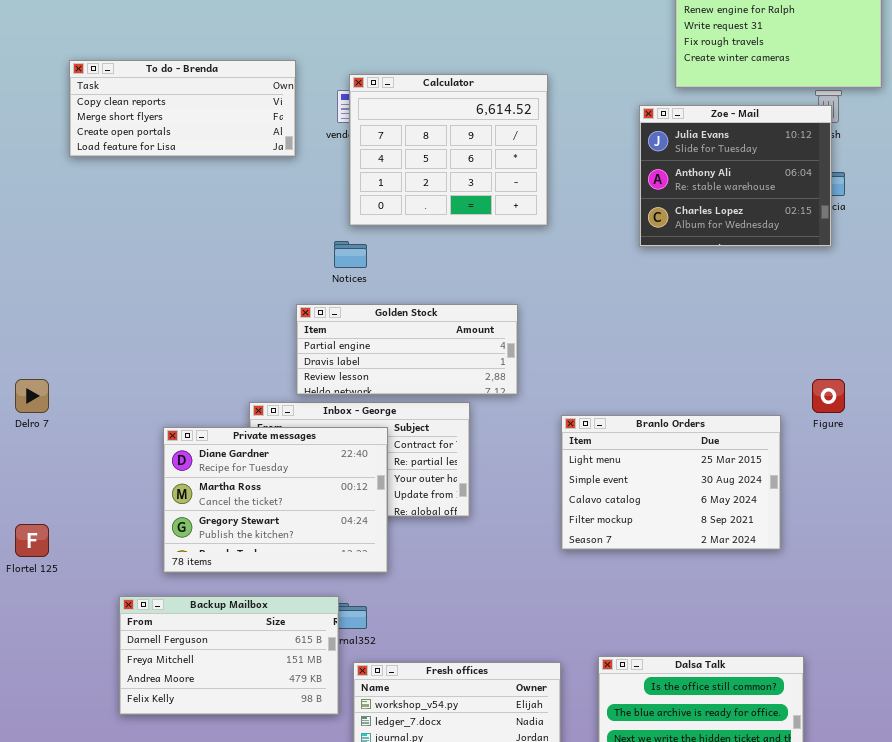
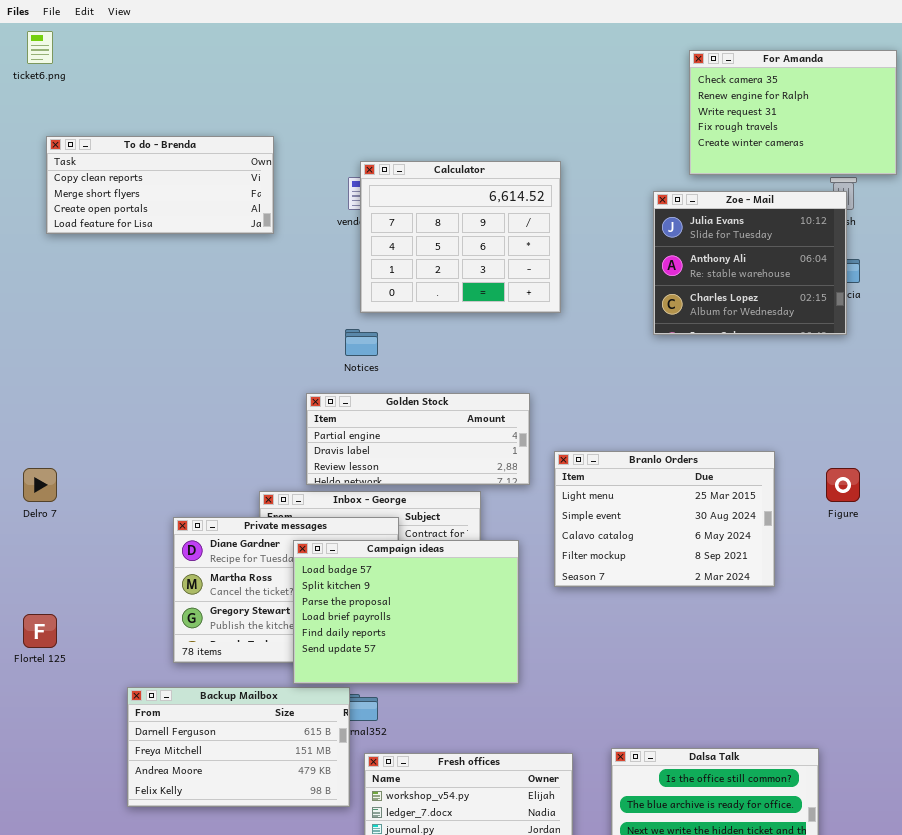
To do - Brenda: [69,60,296,157] -> [46,136,274,234], moved
Branlo Orders: [561,415,781,550] -> [554,451,775,587], moved
Campaign ideas: none -> [293,540,519,684], opened

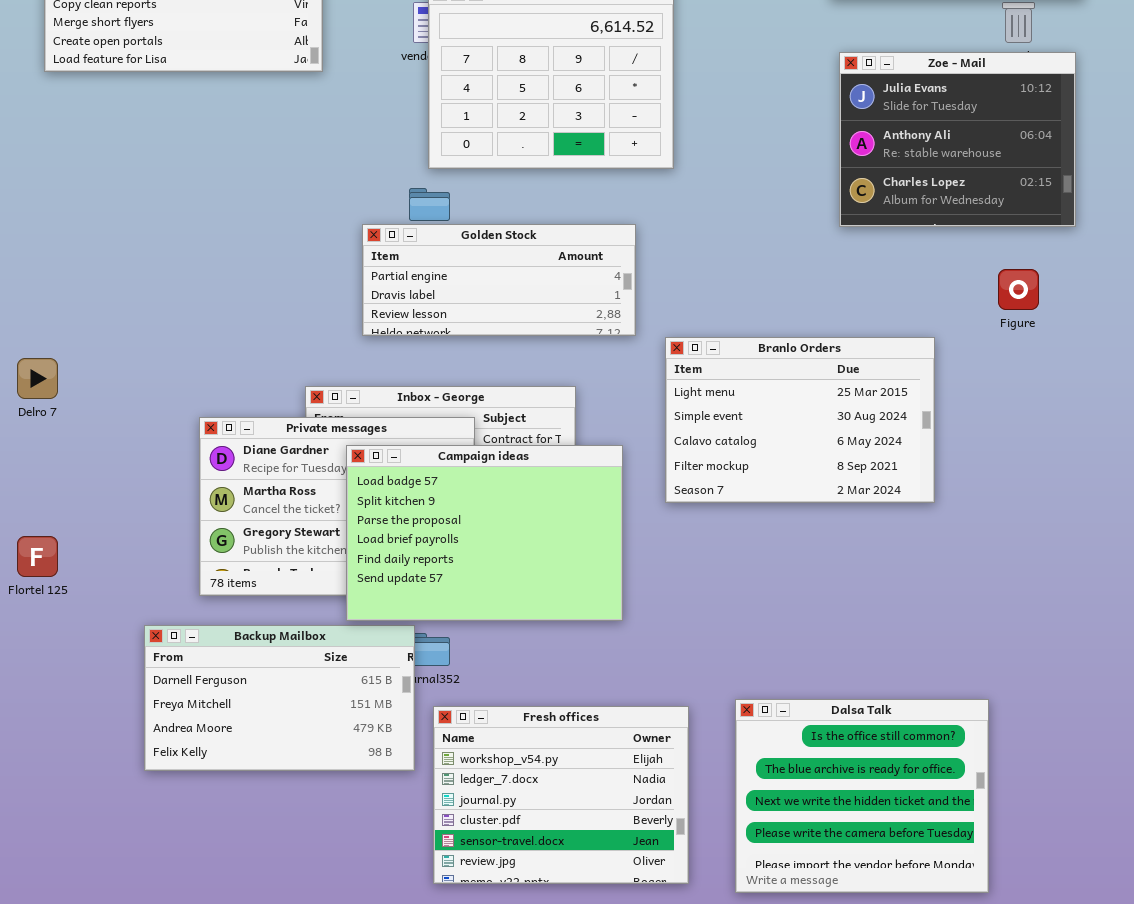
Zoe - Mail: [653,191,847,335] -> [839,52,1076,227], moved
Golden Stock: [306,393,530,485] -> [362,224,636,336], moved
Figure: [826,468,860,502] -> [998,269,1039,310], moved

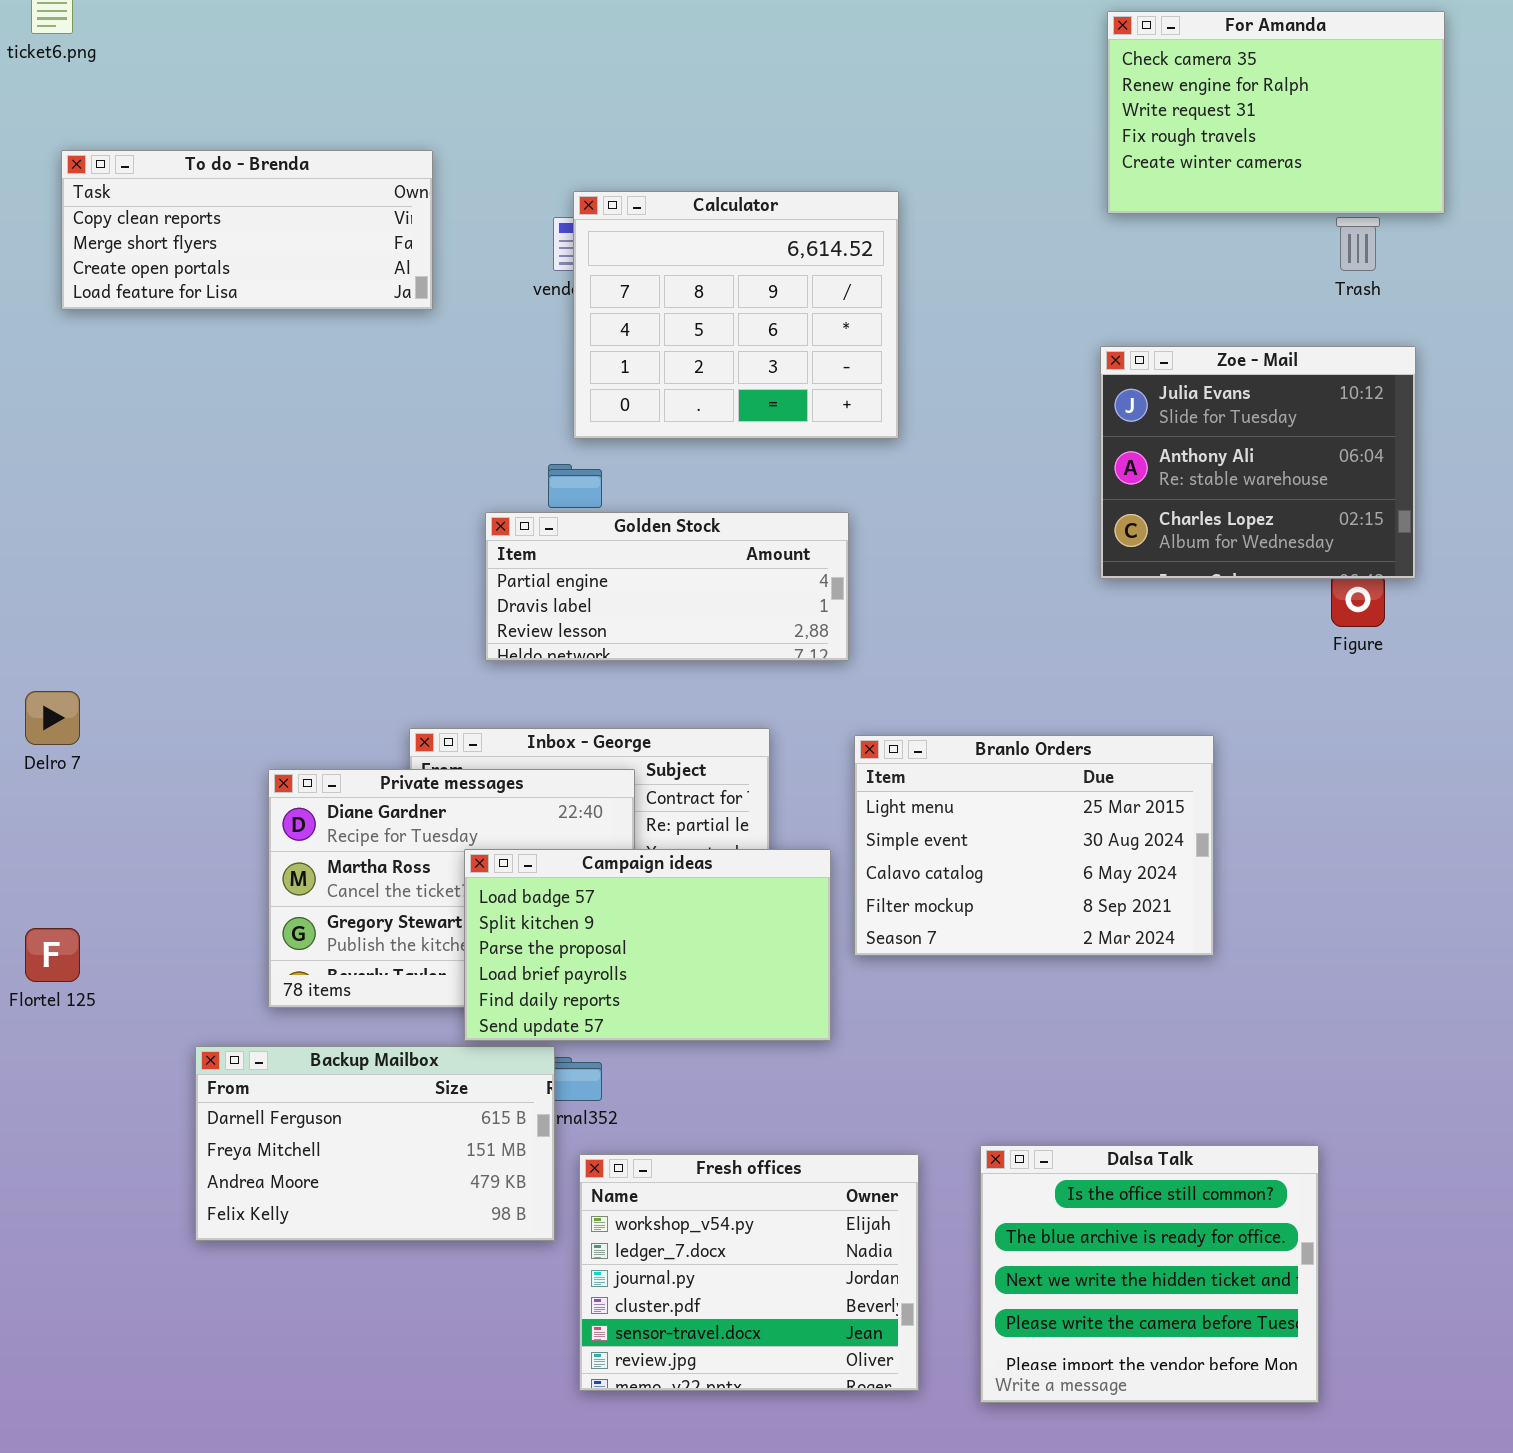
Zoe - Mail: [839,52,1076,227] -> [1100,346,1416,579], moved
Branlo Orders: [665,337,935,503] -> [854,735,1214,956], moved
Campaign ideas: [346,445,623,621] -> [464,849,831,1041], resized

